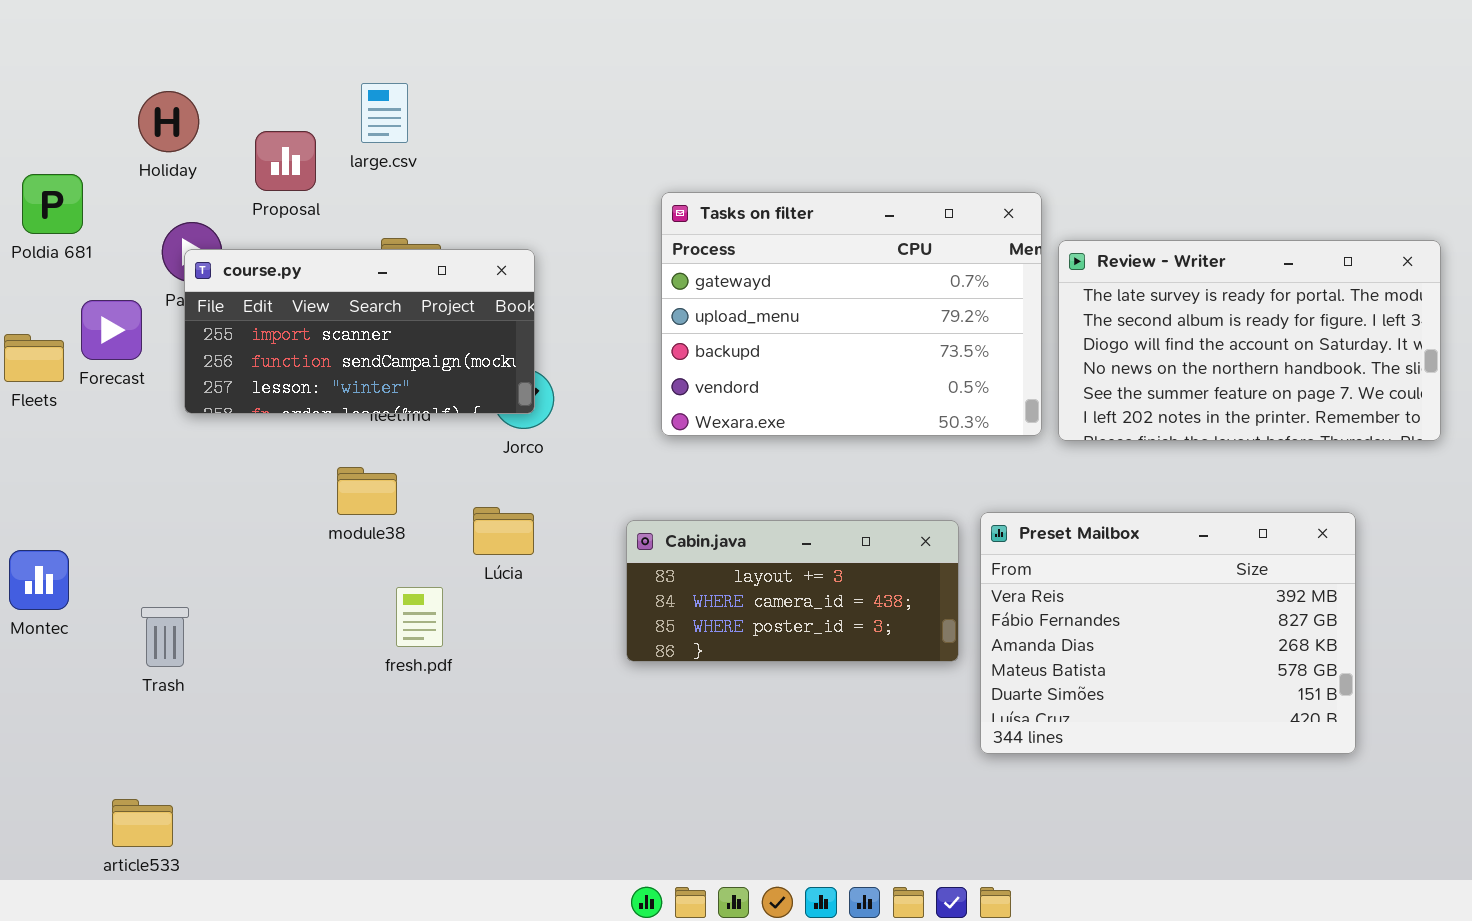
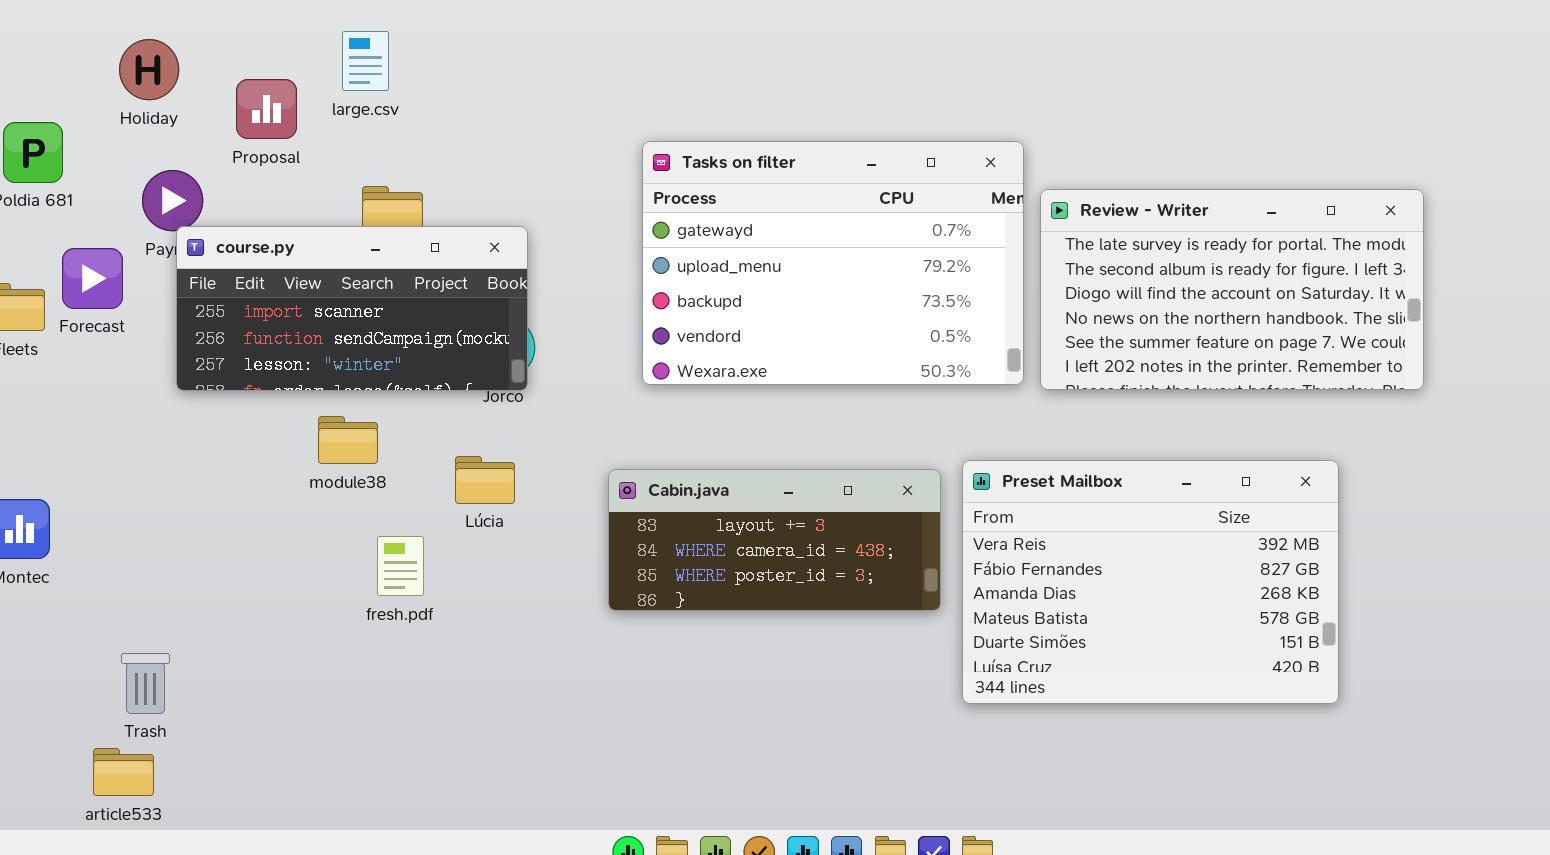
course.py: [184,249,535,414] -> [176,226,528,391], moved
Trash: [141,607,189,667] -> [121,653,170,714], moved

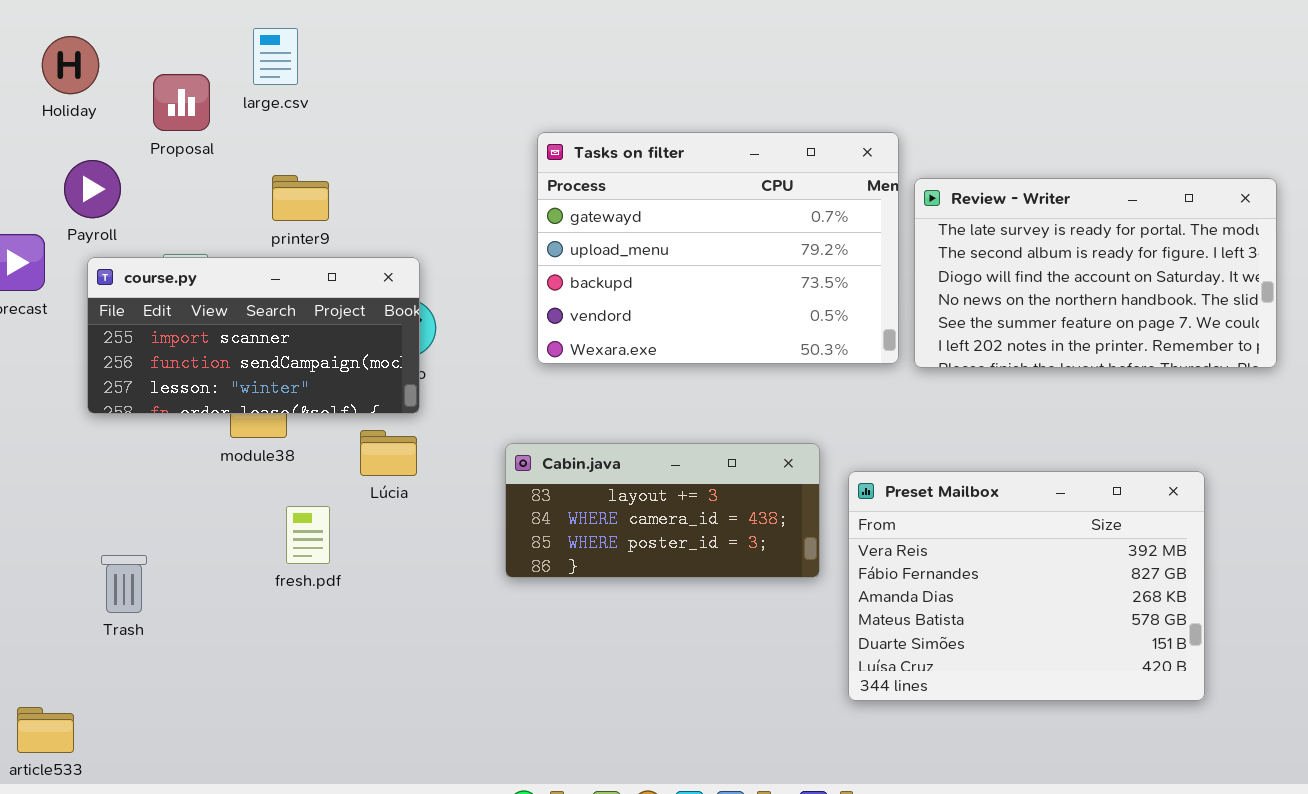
course.py: [176,226,528,391] -> [87,257,420,414], moved
Preset Mailbox: [962,460,1339,704] -> [848,471,1205,701], moved
Trash: [121,653,170,714] -> [101,555,147,613], moved

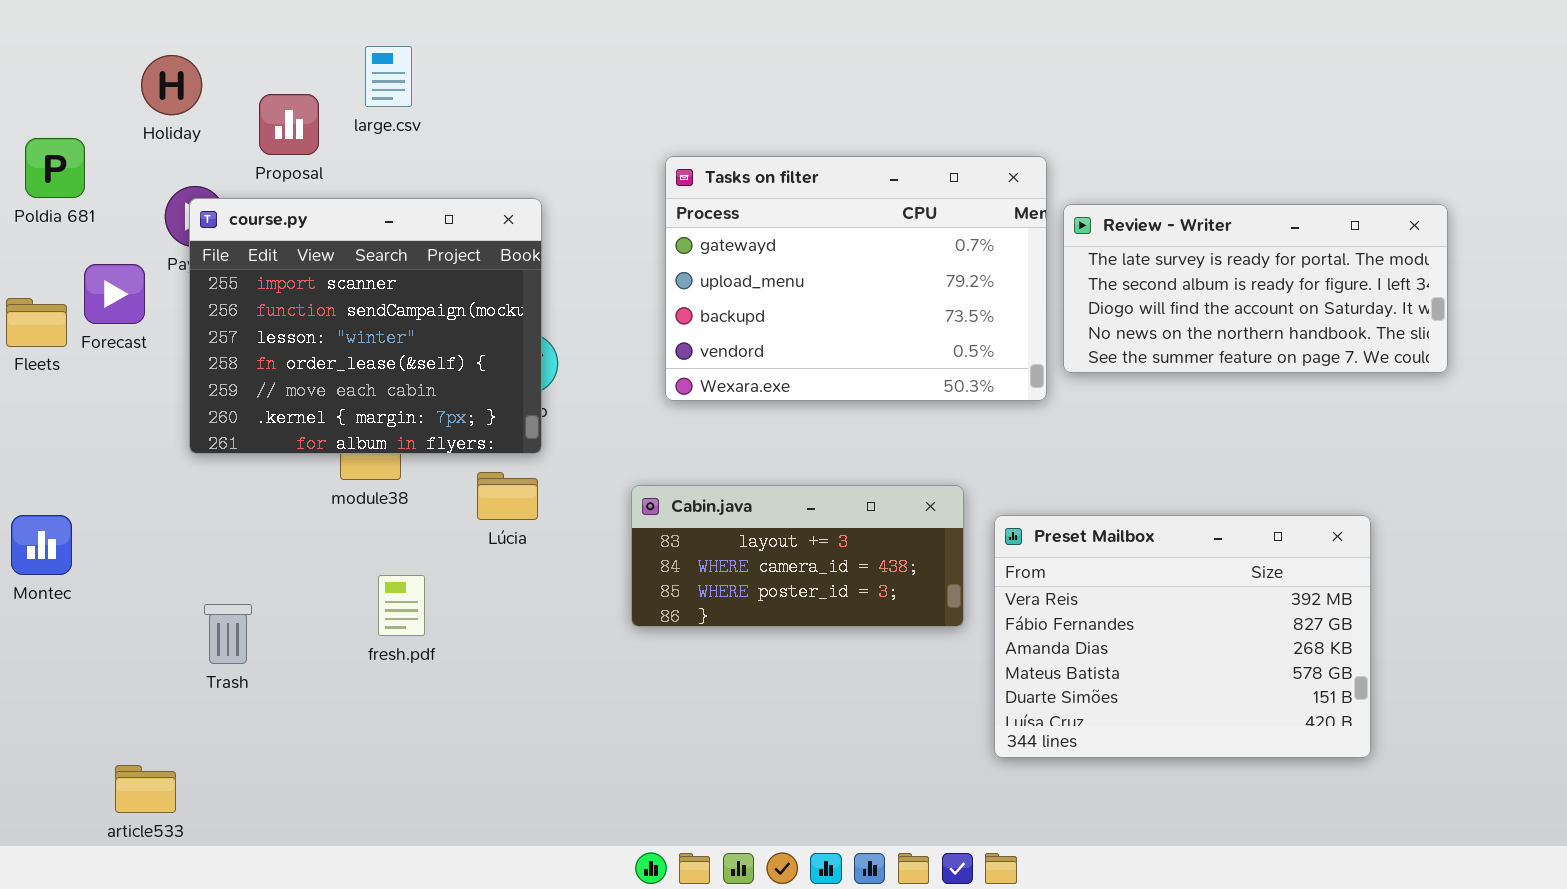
Review - Writer: [914,178,1277,368] -> [1063,204,1448,373], resized
course.py: [87,257,420,414] -> [189,198,542,454], resized
fresh.pdf: [286,506,330,564] -> [378,575,425,636], moved

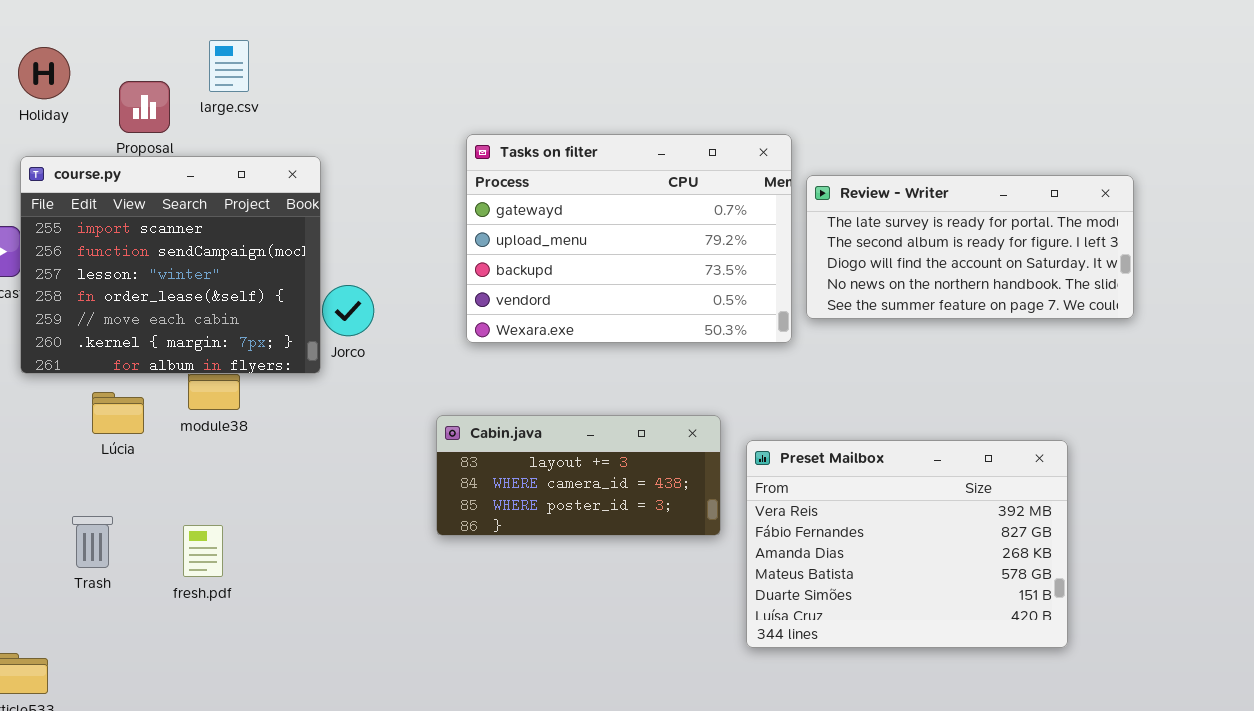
course.py: [189,198,542,454] -> [20,156,321,374], moved
Lúcia: [477,472,538,520] -> [92,392,144,434], moved
fresh.pdf: [378,575,425,636] -> [183,525,223,577], moved

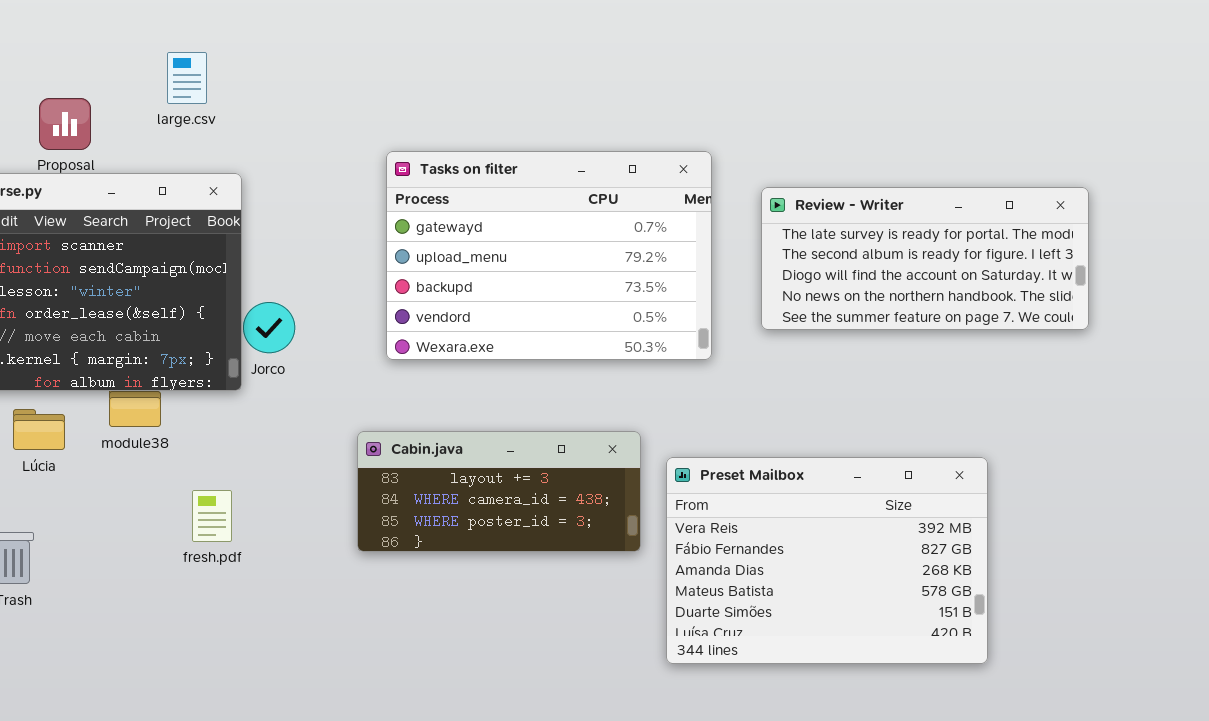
large.csv: [209,40,249,92] -> [167,52,207,104], moved
Review - Writer: [806,175,1134,319] -> [761,187,1089,330], moved
fresh.pdf: [183,525,223,577] -> [192,490,232,542], moved

